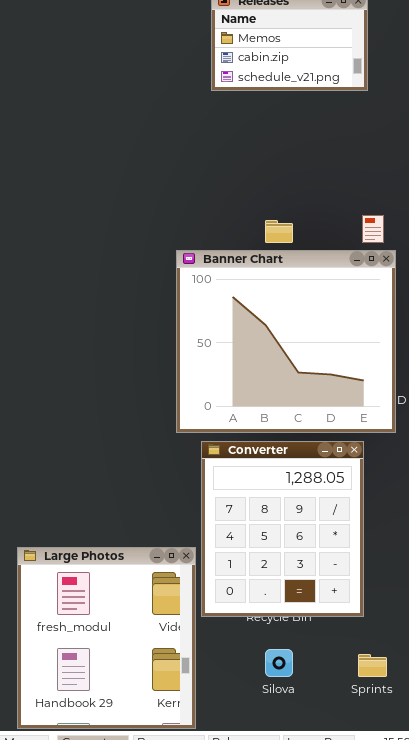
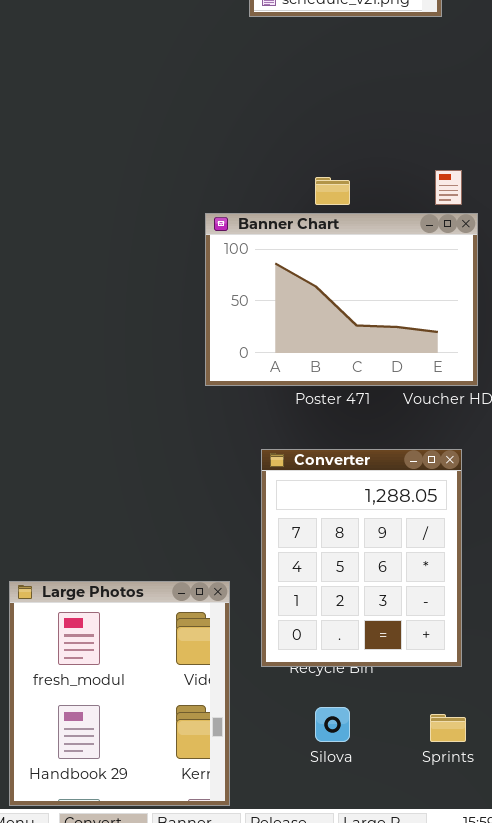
Banner Chart: [176,250,396,433] -> [205,213,478,386], resized
Converter: [201,441,364,617] -> [261,449,462,667], moved

